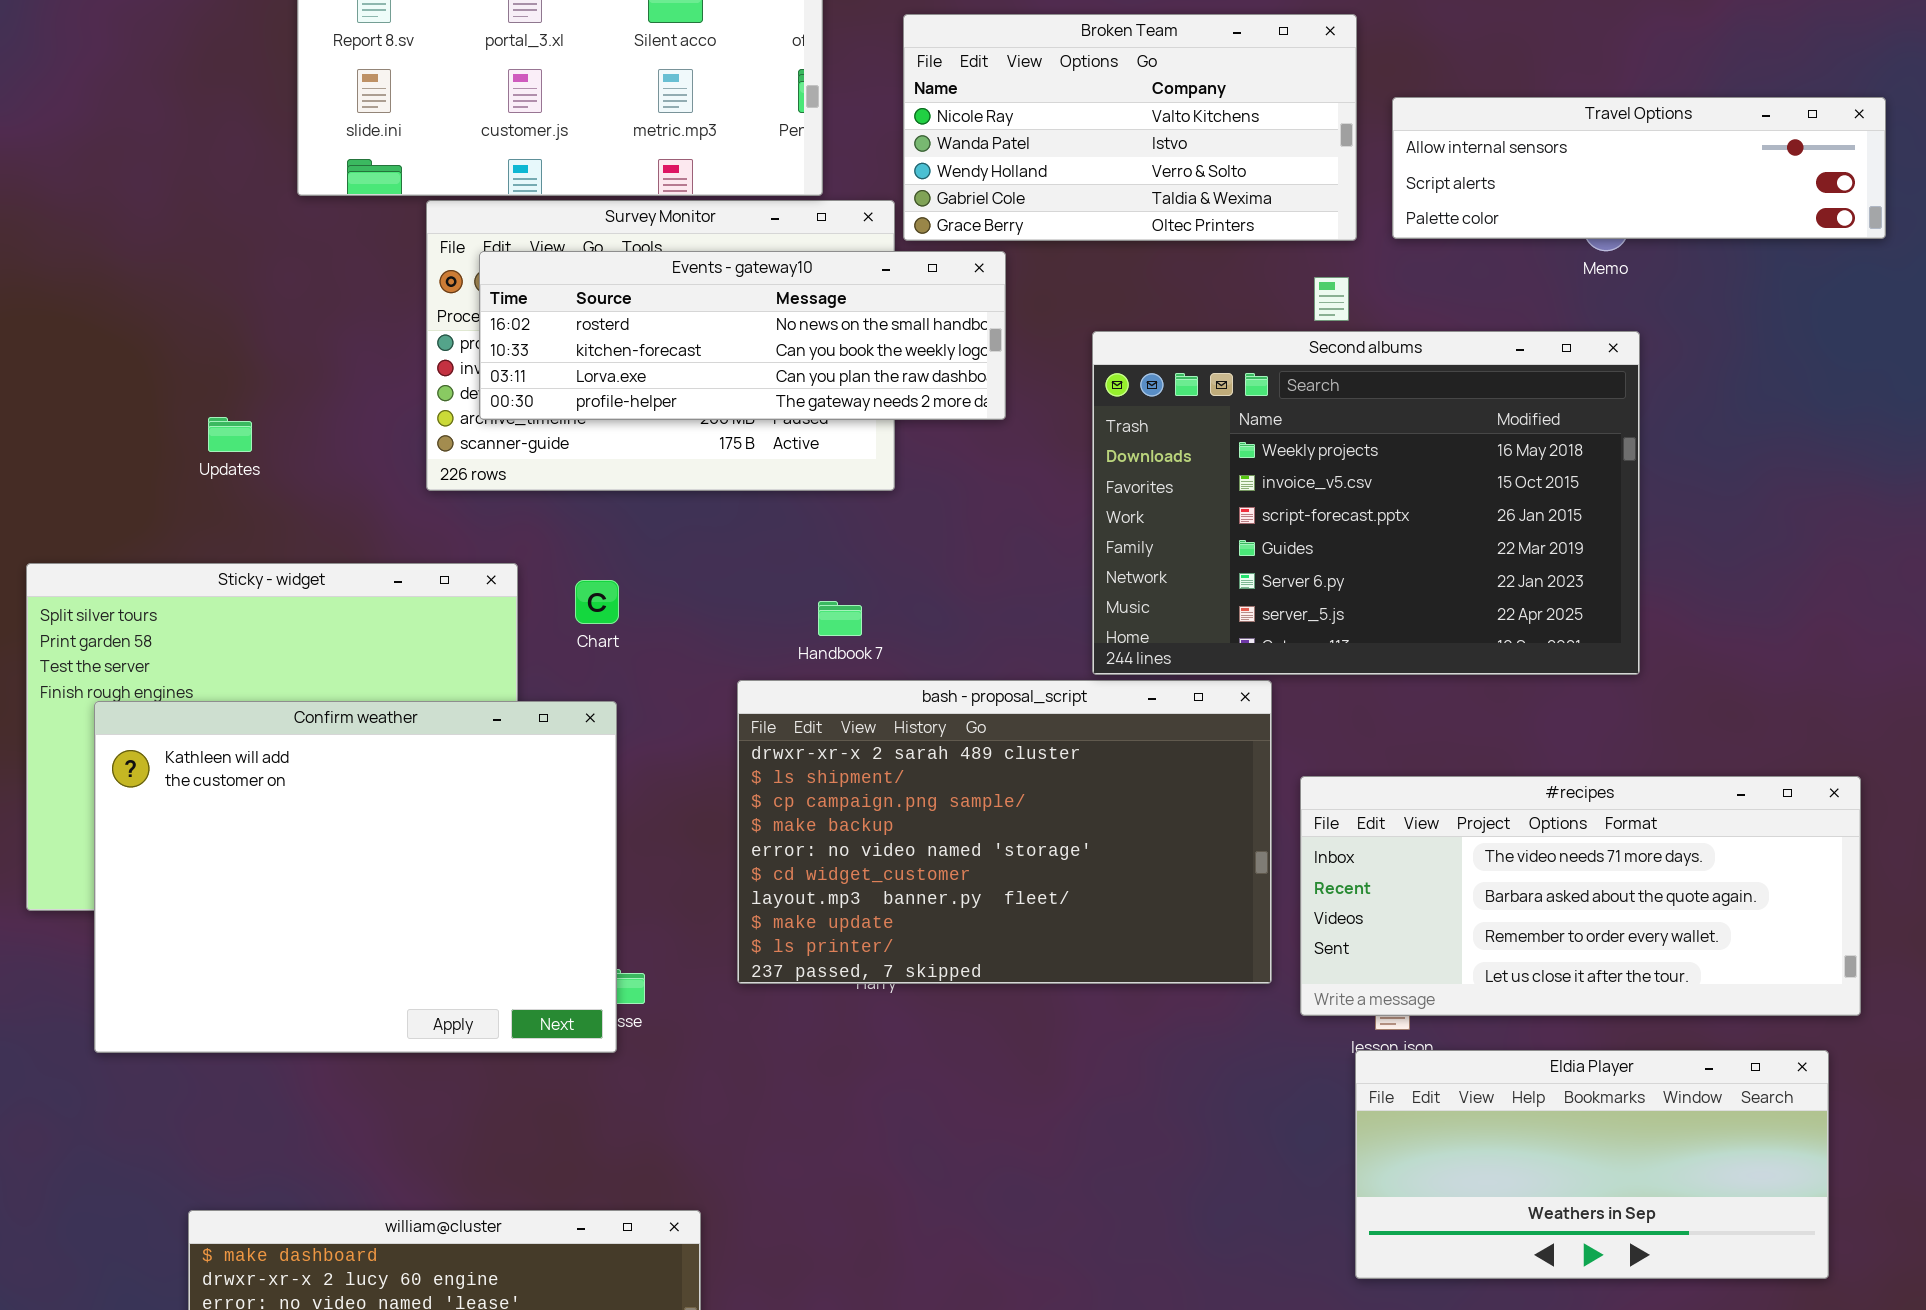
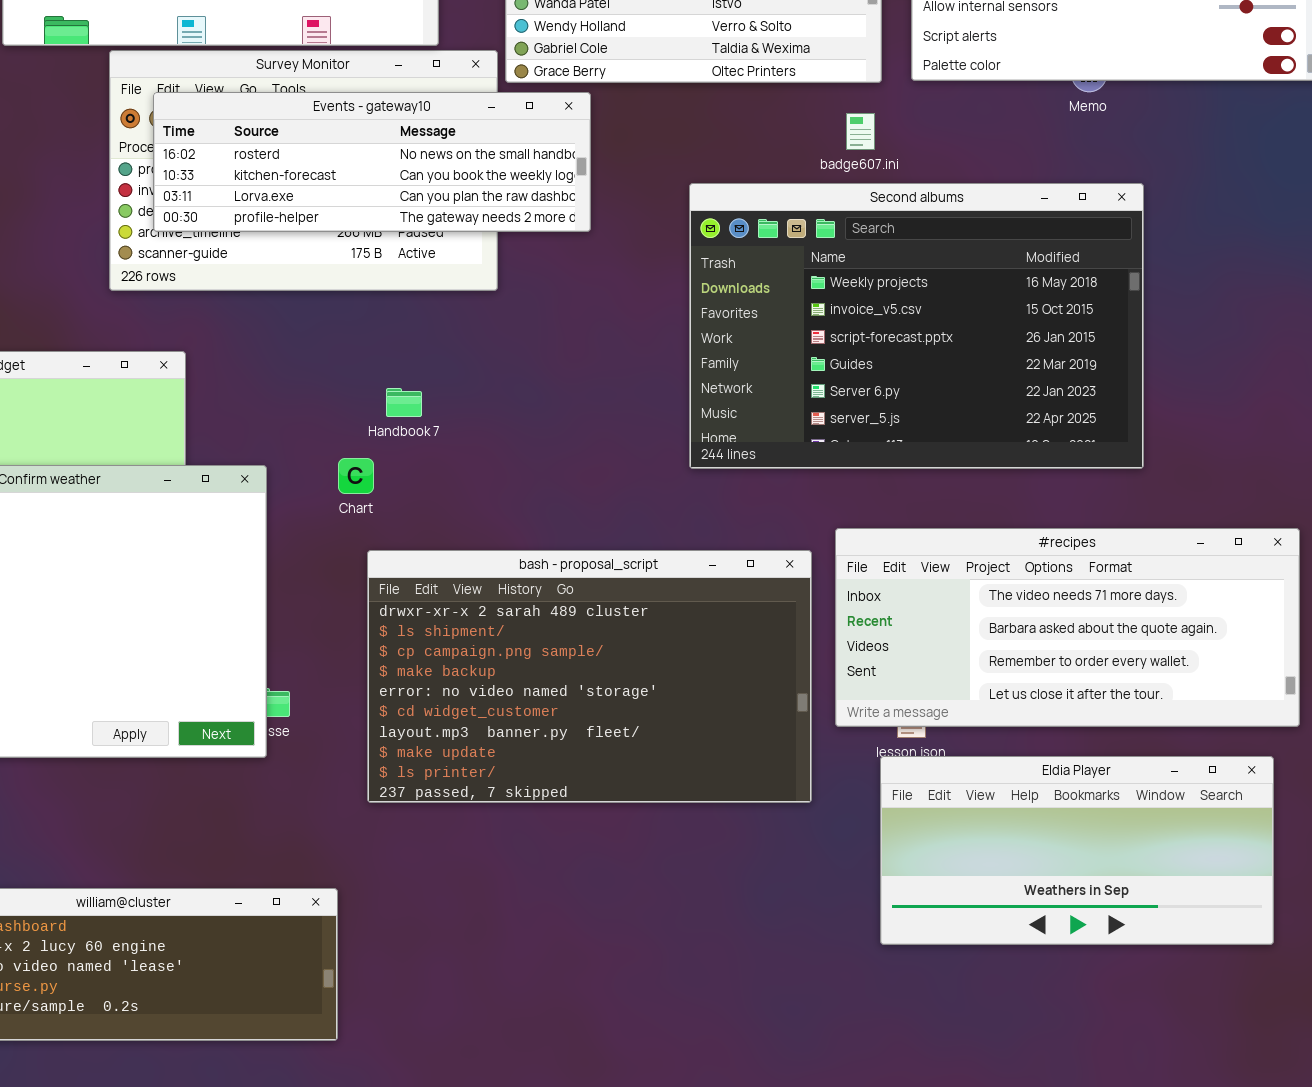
Second albums: [1092,331,1640,675] -> [689,183,1144,469], moved
Chart: [575,580,619,624] -> [338,458,374,494], moved
Handbook 7: [818,601,862,636] -> [386,388,422,417], moved
bash - proposal_script: [737,680,1272,984] -> [367,550,812,803], moved

